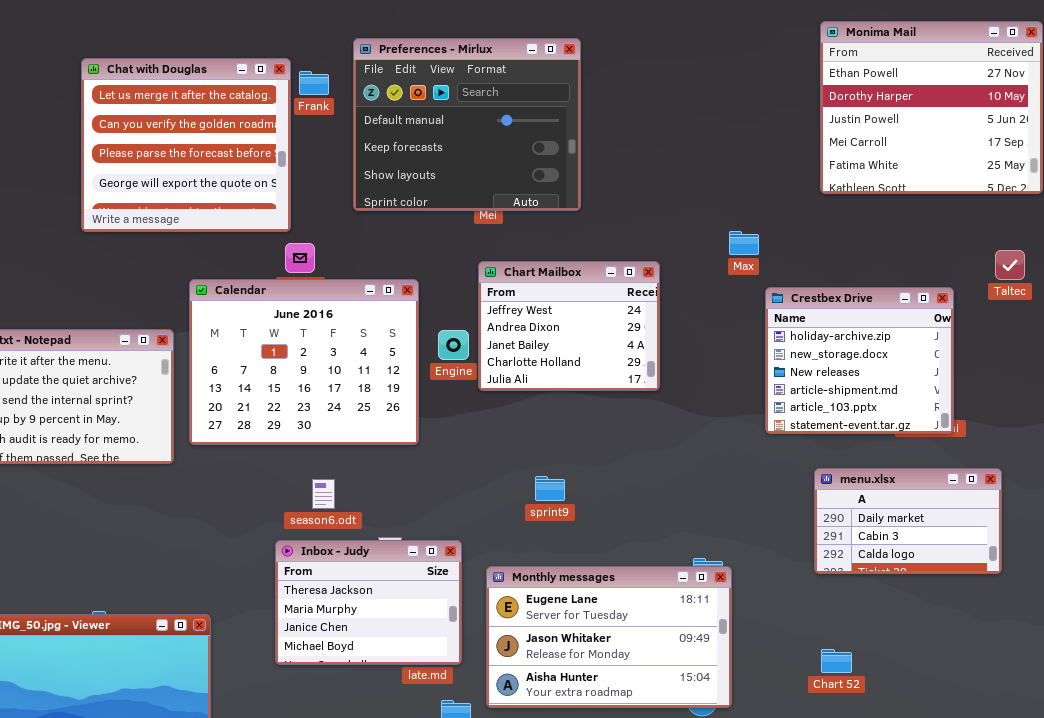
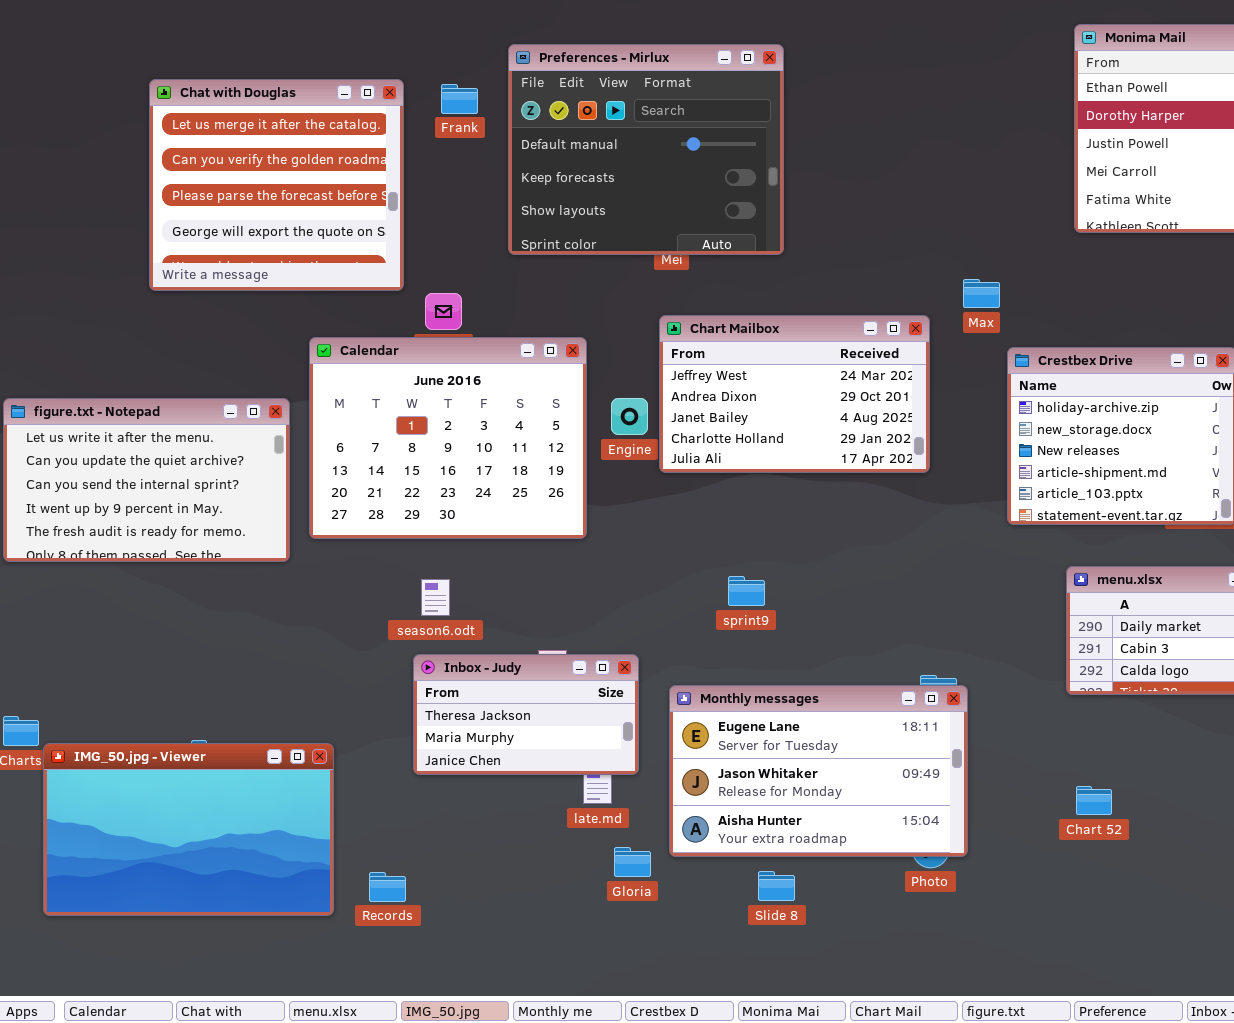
Chat with Douglas: [81,58,291,232] -> [149,79,404,291], moved
Chart Mailbox: [478,261,660,391] -> [659,315,930,473], resized
season6.odt: [312,479,335,509] -> [421,579,450,616], moved
Inbox - Judy: [275,540,462,665] -> [413,654,639,775], resized

